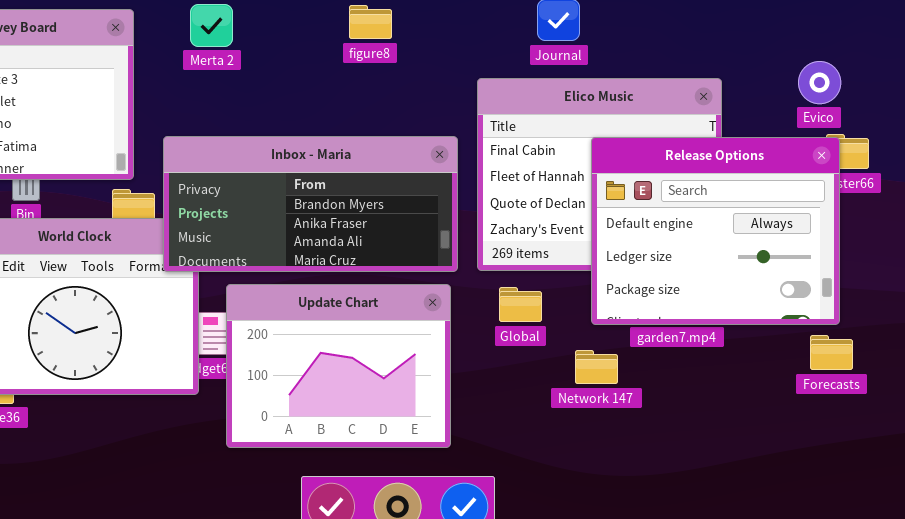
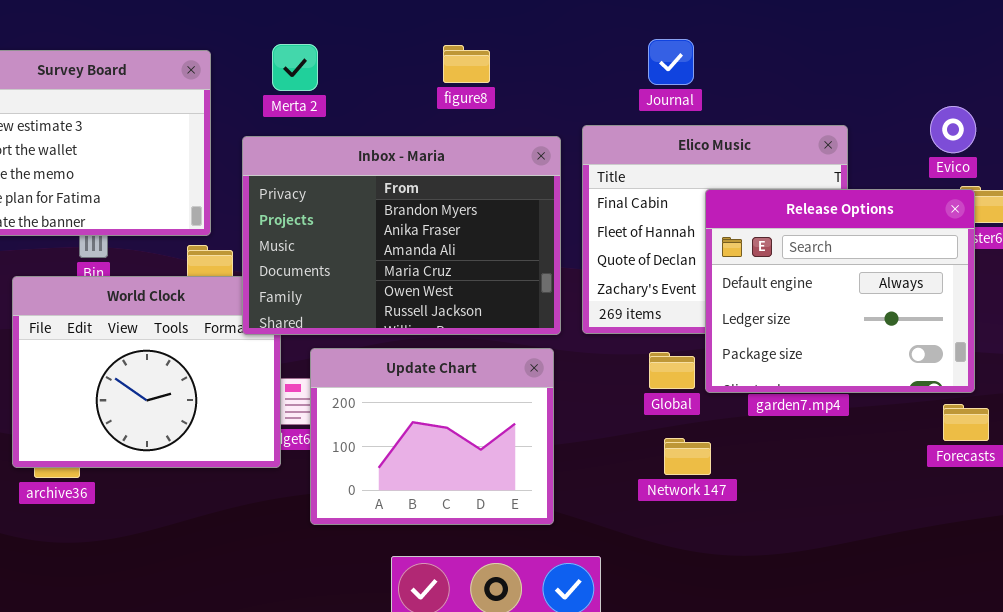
Inbox - Maria: [163,136,458,272] -> [242,136,561,335], resized
Global: [499,287,542,322] -> [649,352,695,389], moved
Network 147: [575,350,618,384] -> [664,438,711,475], moved

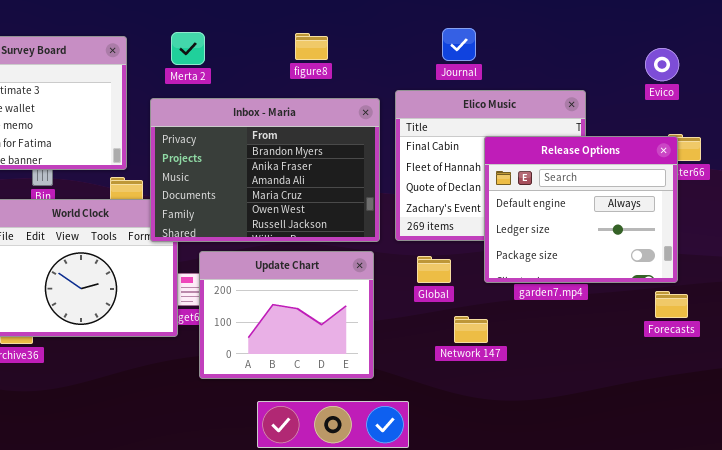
Evico: [930,106,976,153] -> [645,48,679,81], moved
Global: [649,352,695,389] -> [417,256,451,283], moved

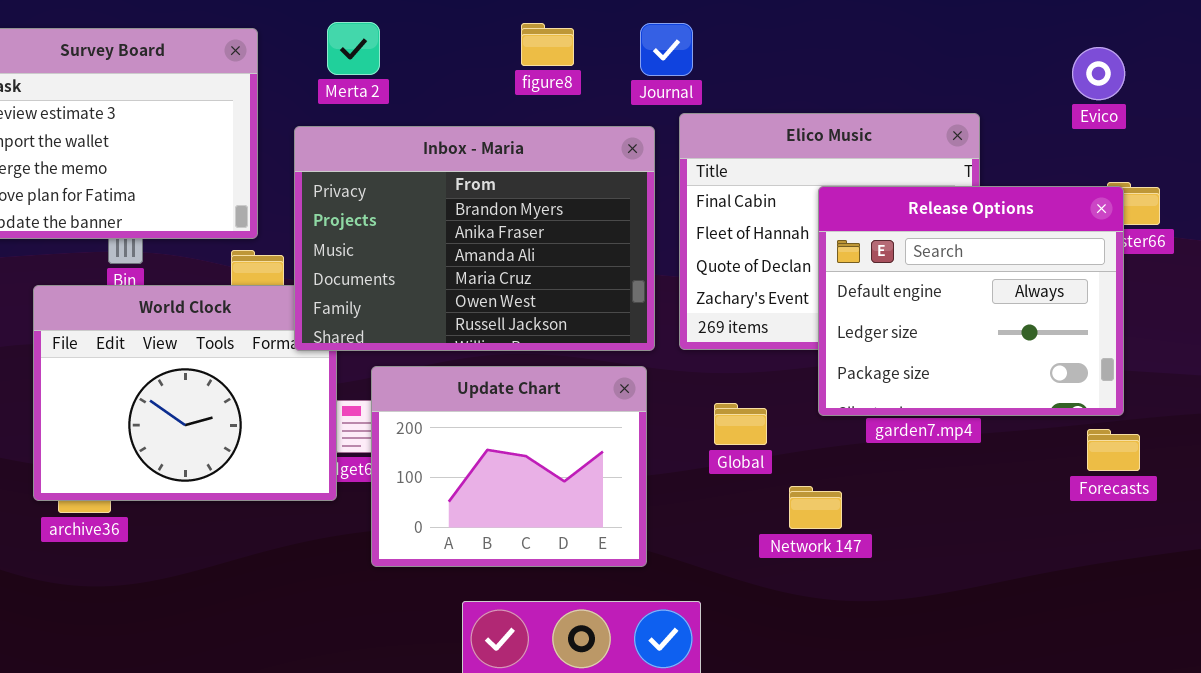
Journal: [442,28,476,61] -> [640,23,693,76], moved
Global: [417,256,451,283] -> [714,403,767,445], moved
Network 147: [454,316,488,343] -> [789,486,842,529], moved

